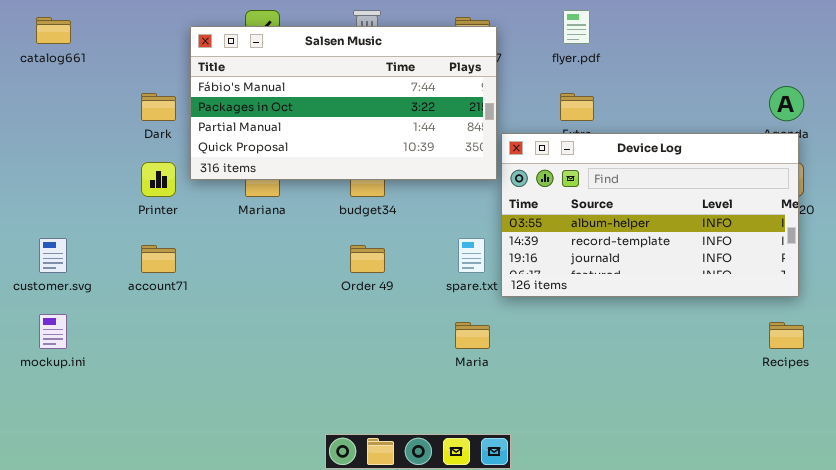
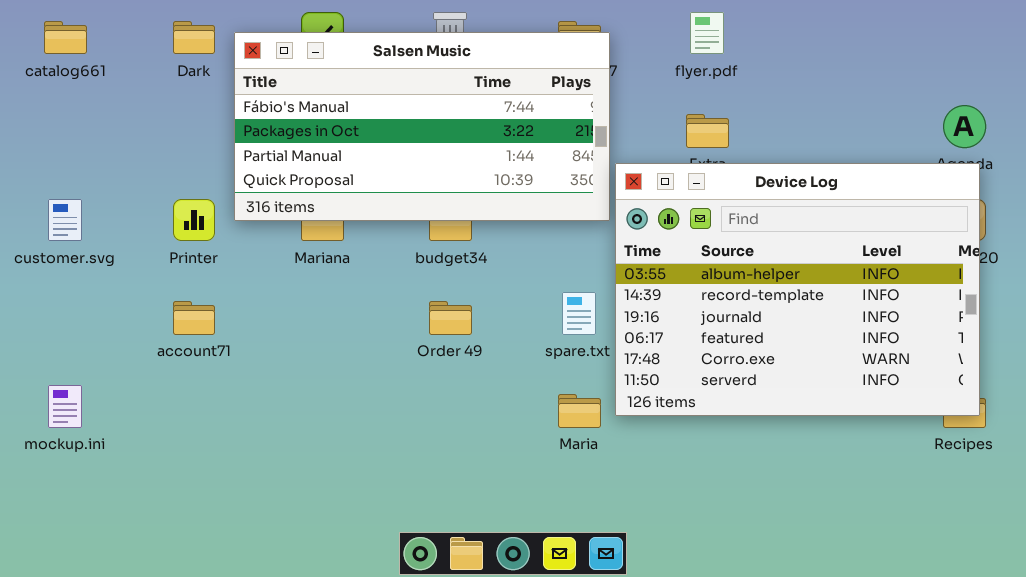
Dark: [141,93,176,121] -> [173,21,215,54], moved
Device Log: [501,133,799,297] -> [615,163,980,416], resized
customer.svg: [39,238,67,273] -> [48,199,82,241], moved

